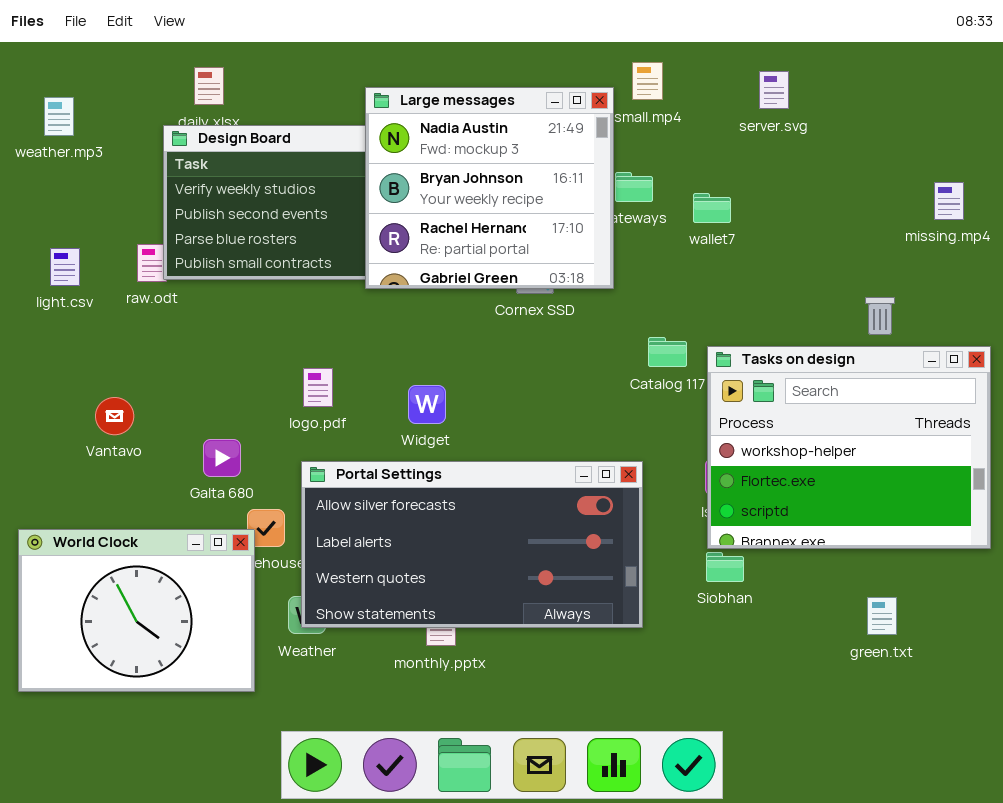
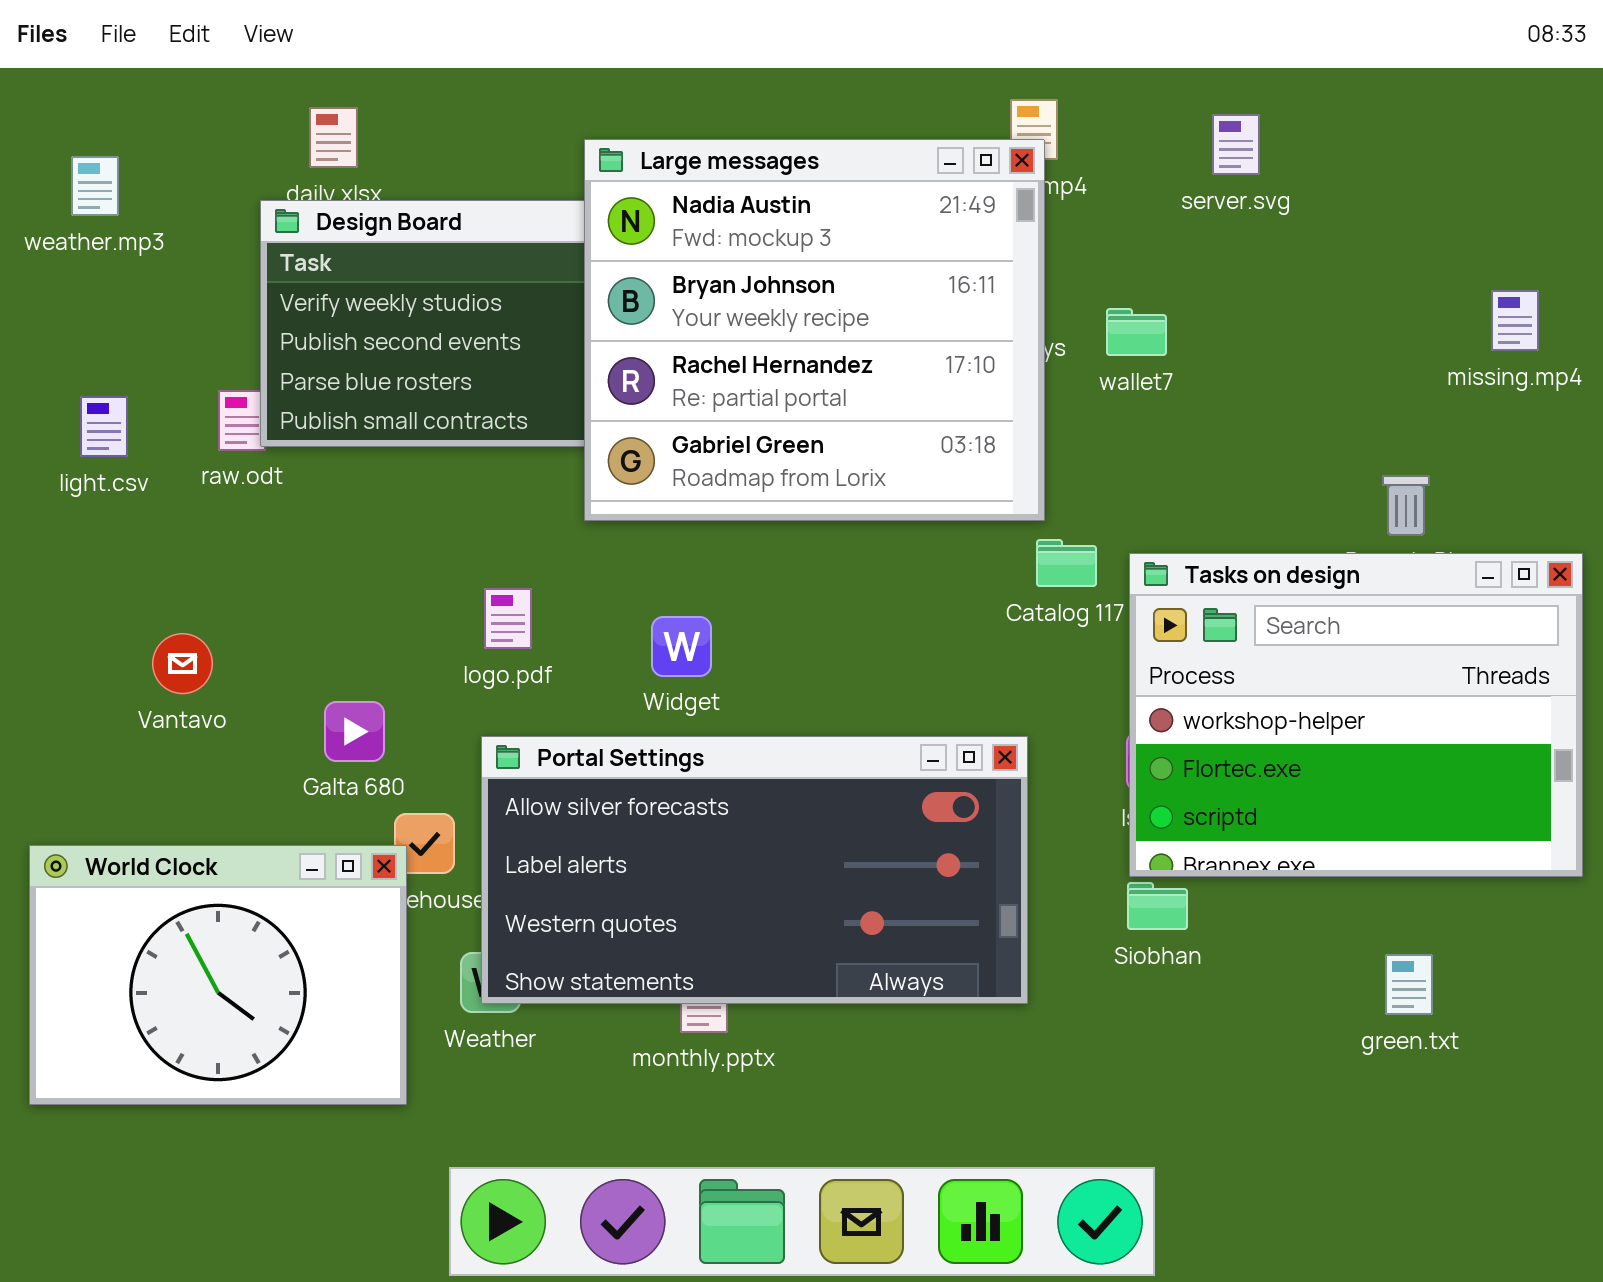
Large messages: [365,87,614,289] -> [584,139,1045,521], resized

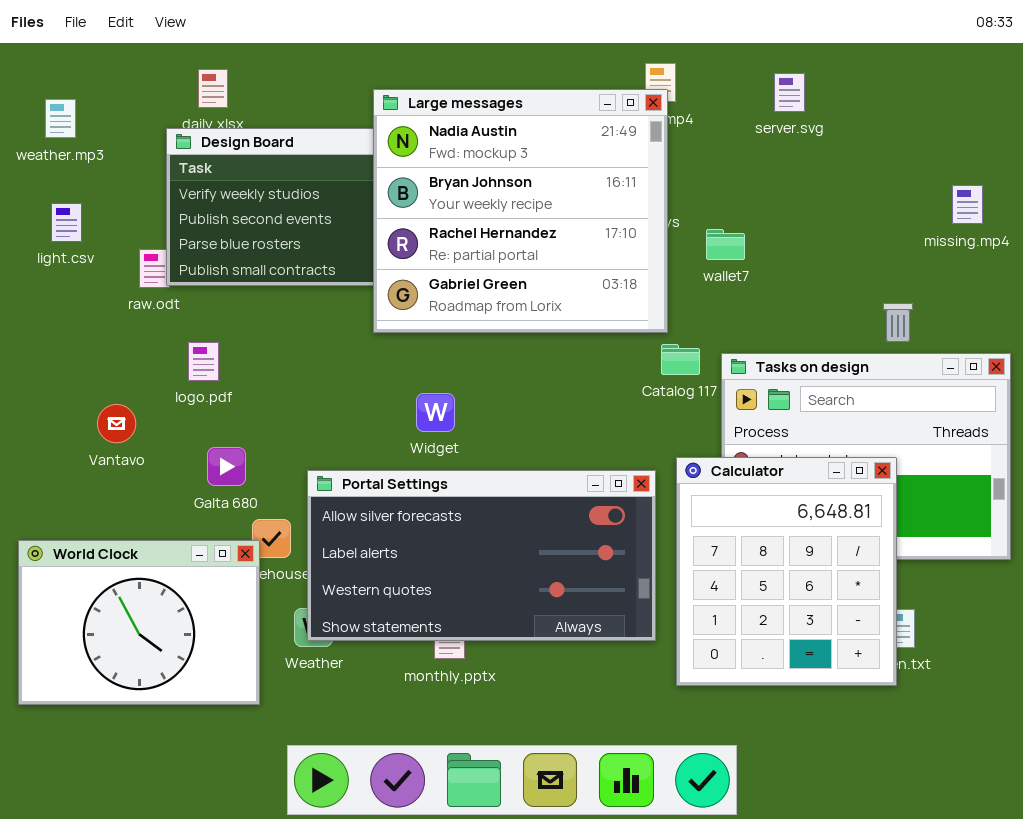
wallet7: [1106,308,1167,356] -> [706,229,745,260], moved
light.csv: [80,396,128,457] -> [51,203,82,242], moved
logo.pdf: [484,588,532,649] -> [188,342,219,381], moved
Calculator: none -> [676,457,897,686], opened

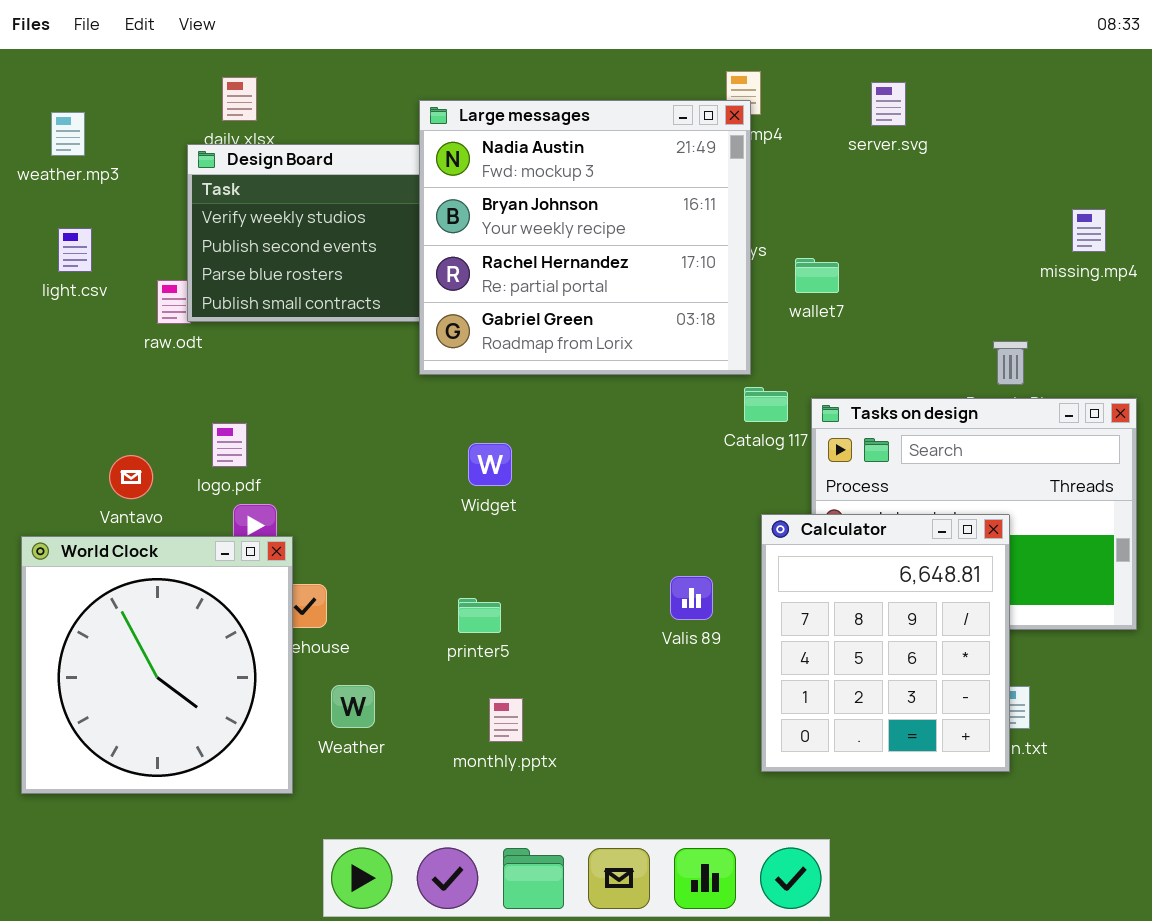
logo.pdf: [188,342,219,381] -> [212,423,247,467], moved
Portal Settings: [307,470,656,641] -> none, closed
World Clock: [18,540,260,705] -> [21,536,293,794], resized

